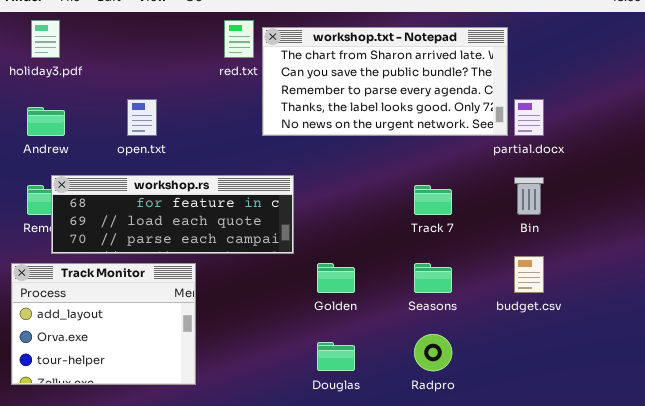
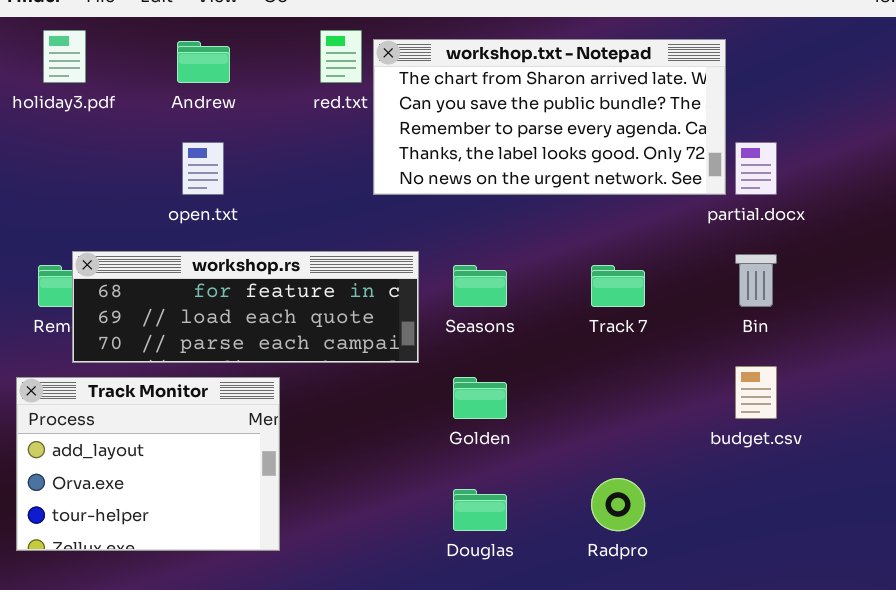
Andrew: [27,107,65,136] -> [177,41,230,83], moved
Seasons: [414,263,452,293] -> [453,265,507,307], moved

